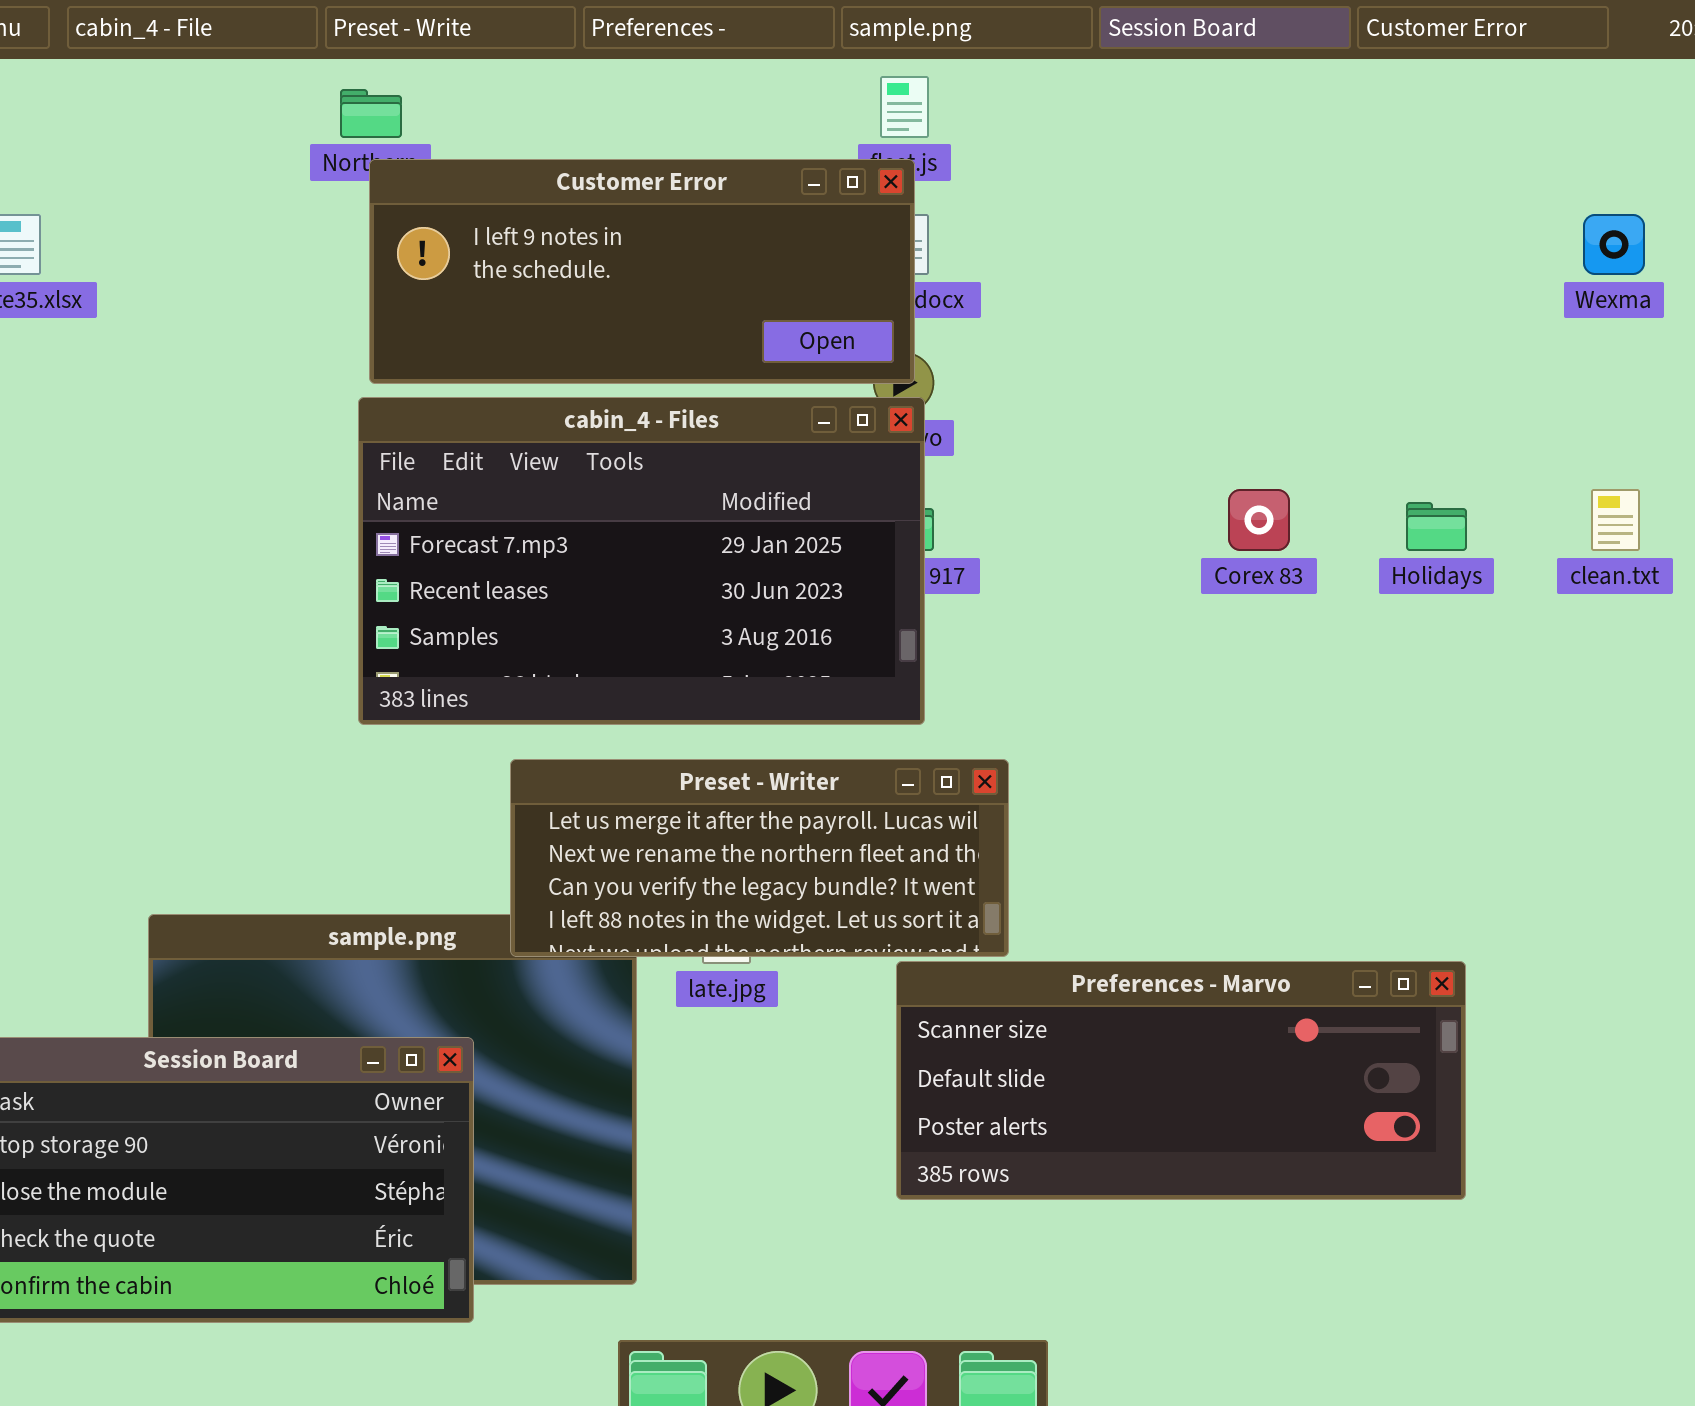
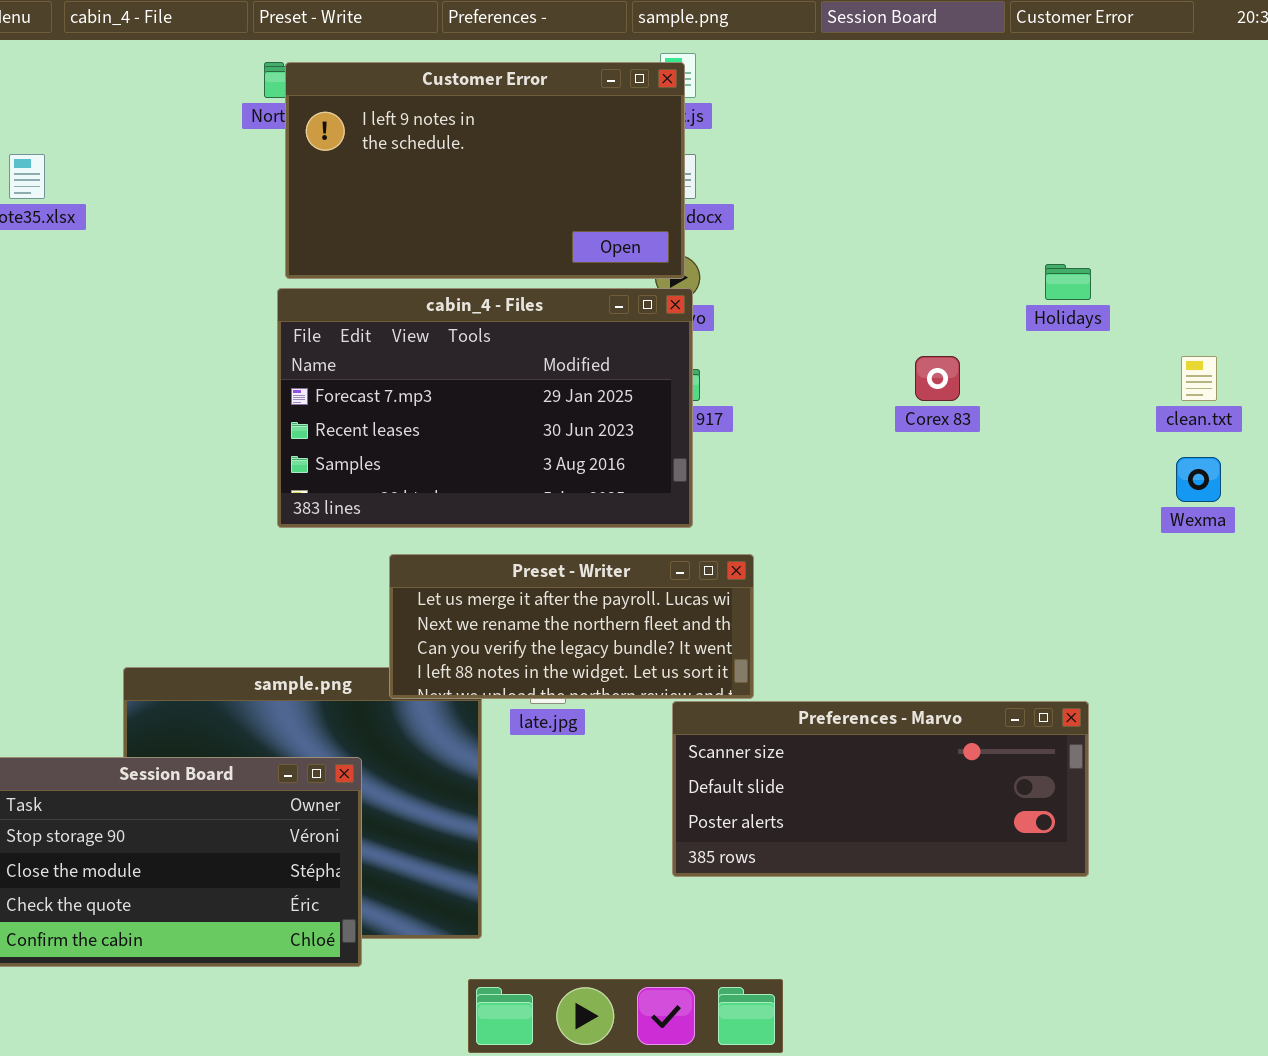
Customer Error: [369,159,915,384] -> [285,62,685,279], resized
Wexma: [1583,214,1645,275] -> [1176,457,1221,502], moved
Holidays: [1406,502,1467,551] -> [1045,264,1091,300], moved

